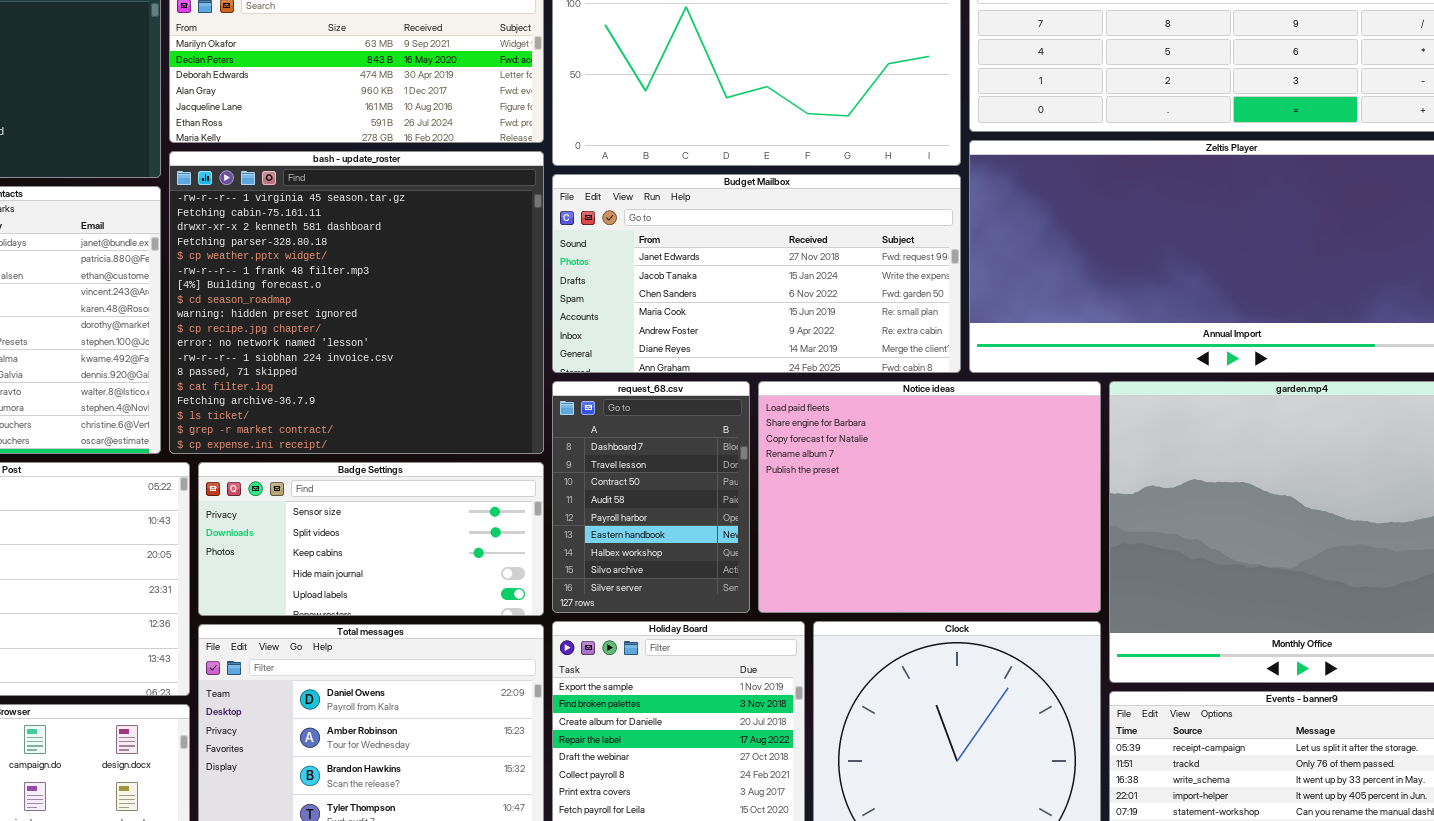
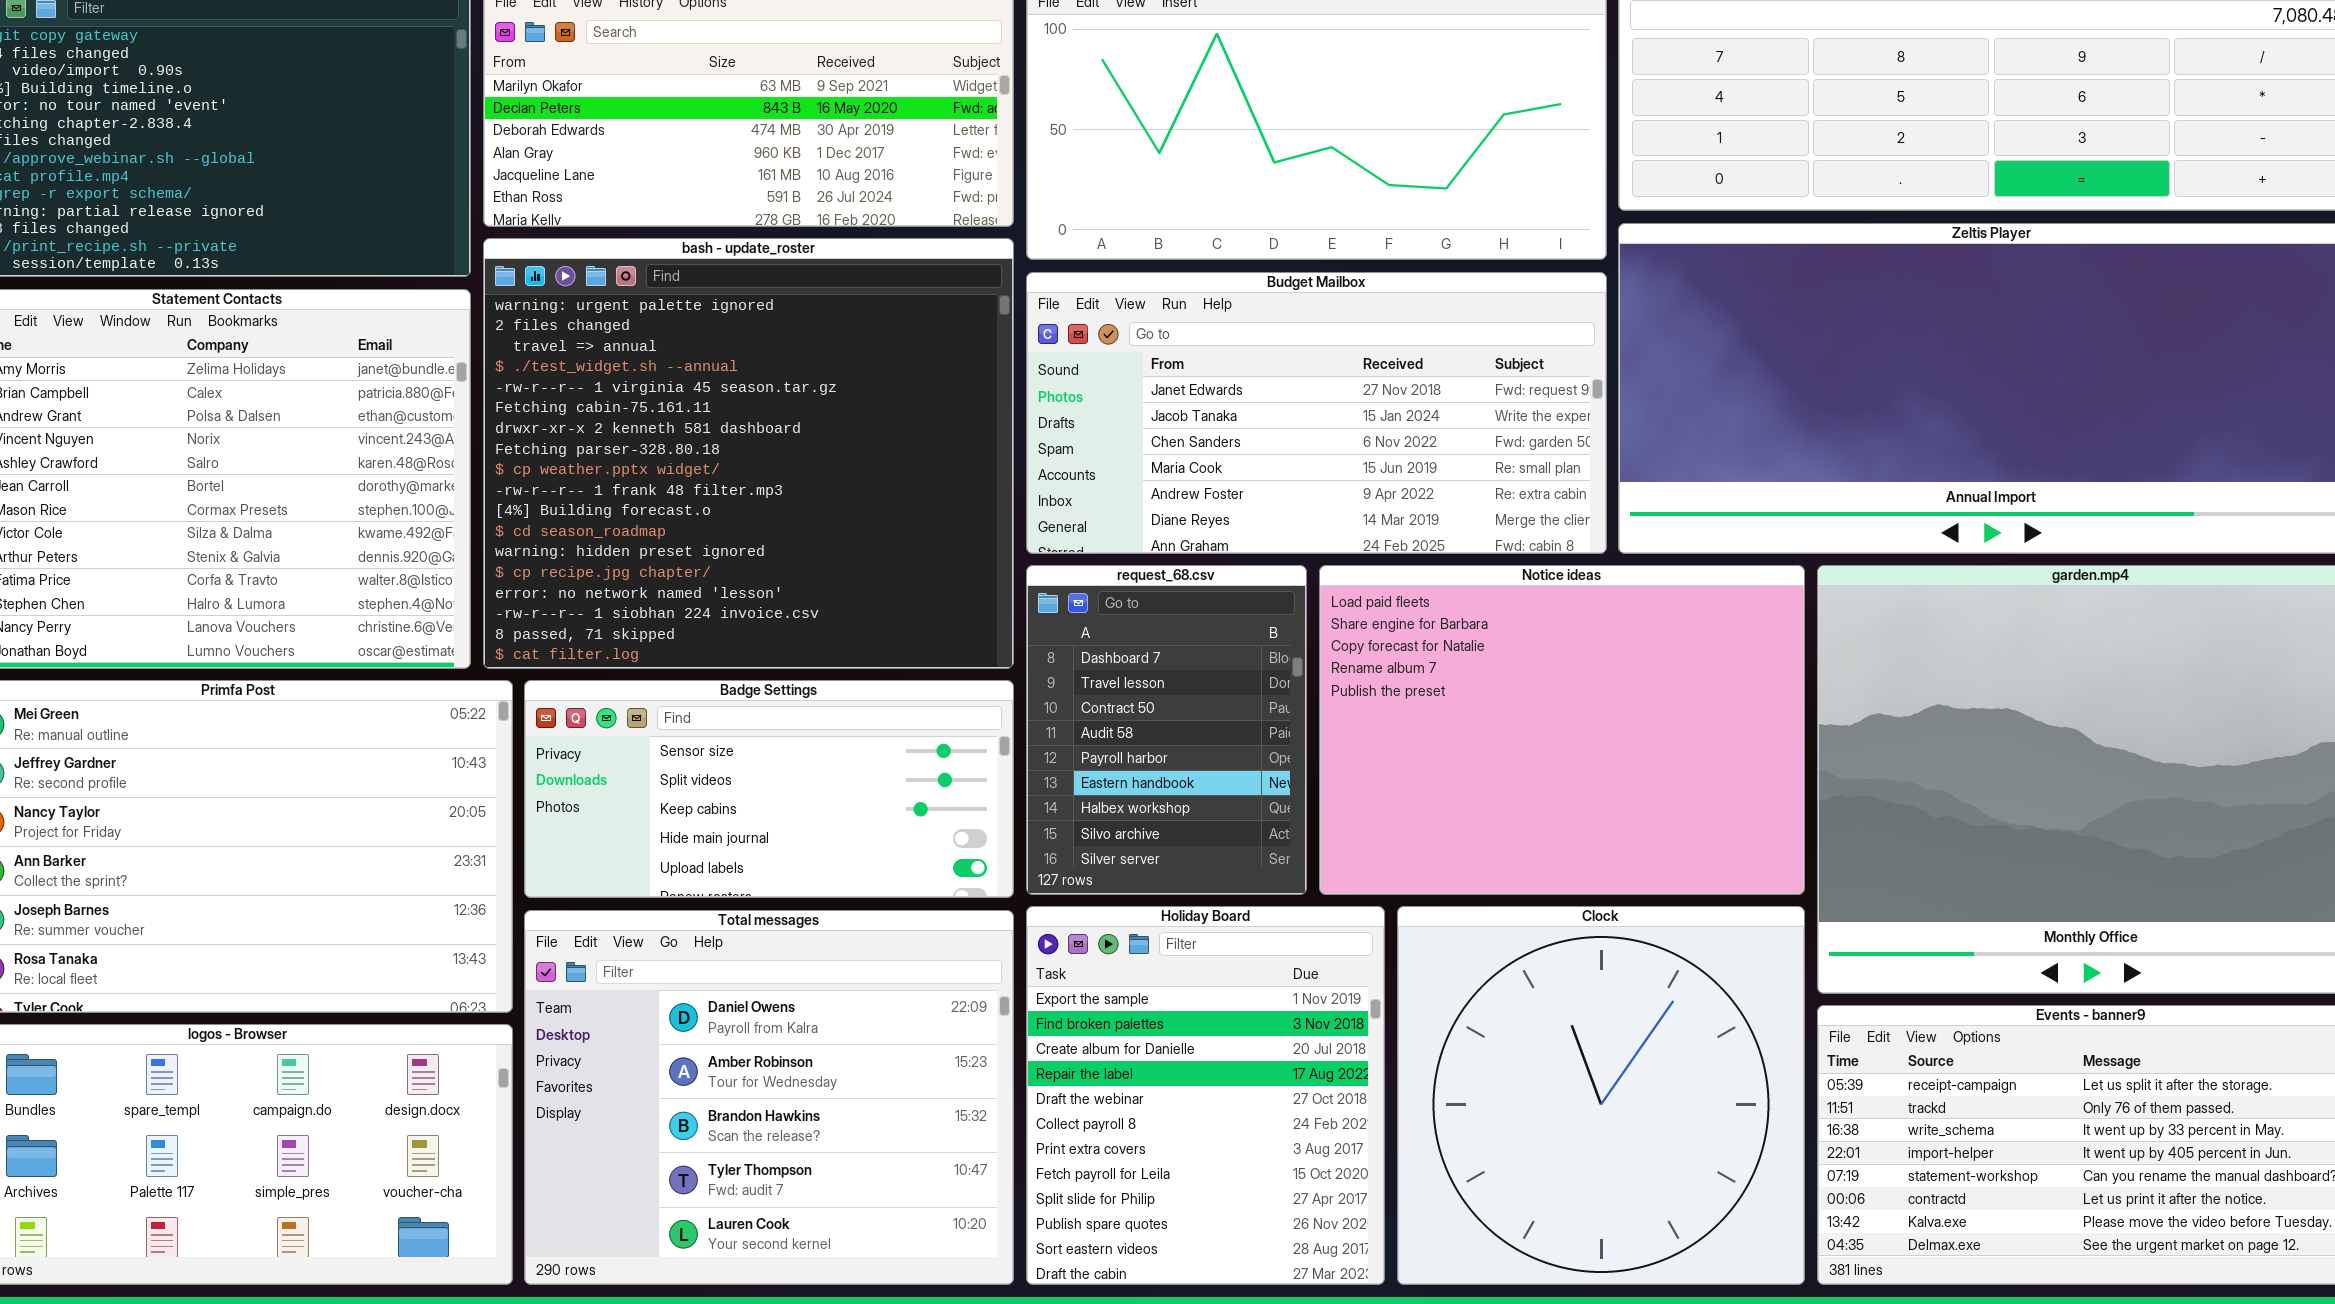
bash - update_roster: [169,151,544,454] -> [483,238,1014,669], scrolled up 4 rows

